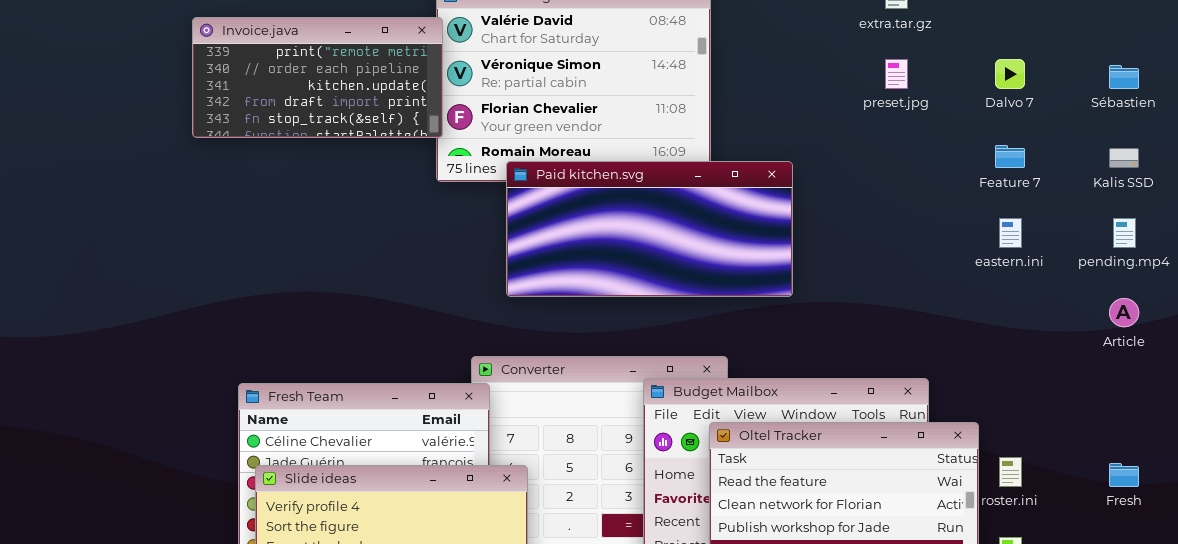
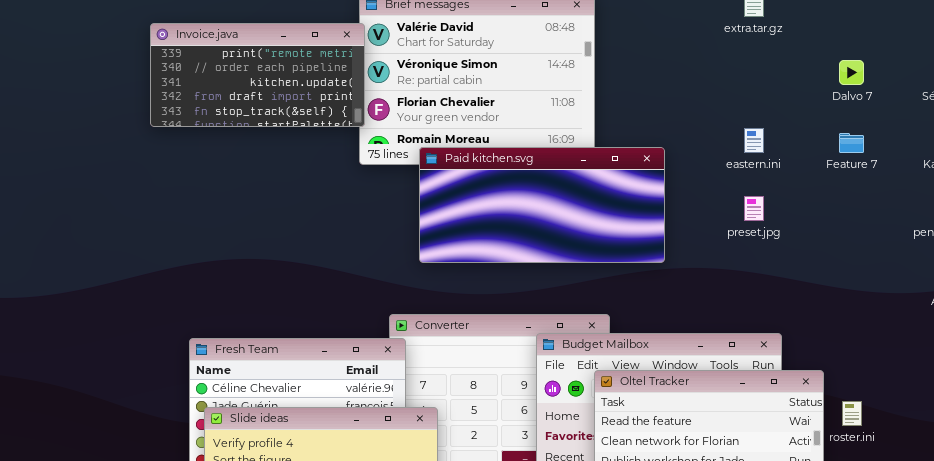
preset.jpg: [885,59,908,89] -> [744,196,764,221], moved
eastern.ini: [999,218,1022,248] -> [744,128,764,153], moved

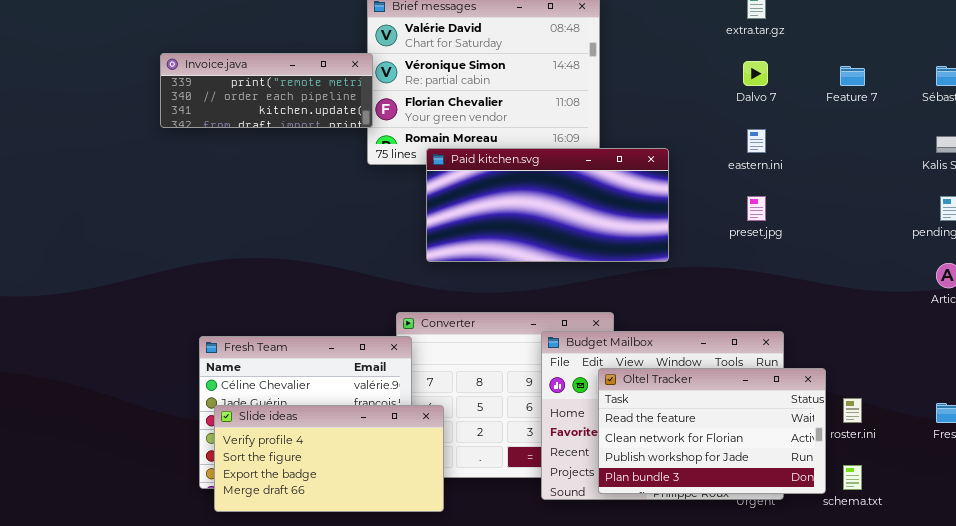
Invoice.java: [150,23,365,127] -> [160,53,373,128], resized
Dalvo 7: [839,60,864,85] -> [743,61,768,86], moved
Feature 7: [839,133,864,153] -> [840,66,865,86], moved

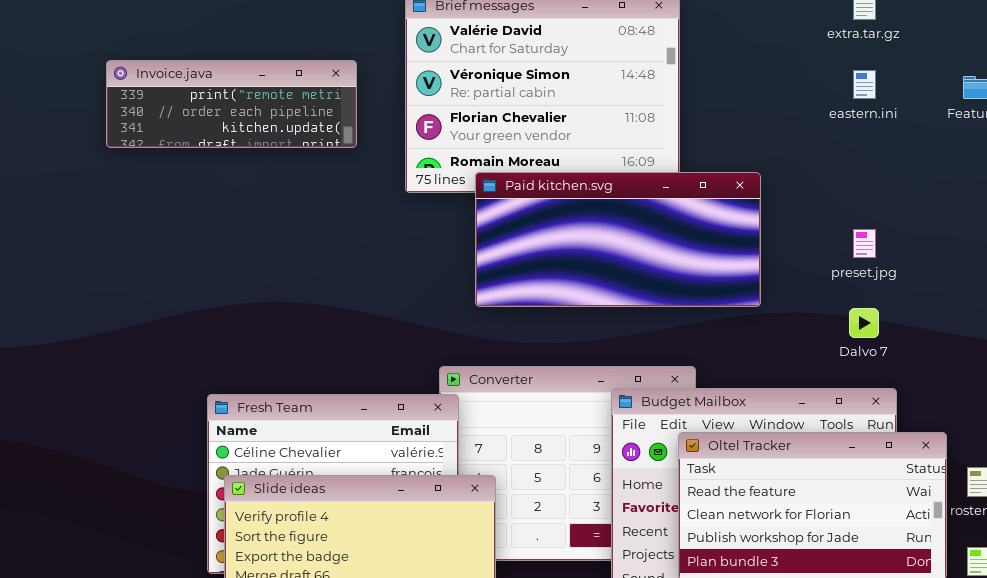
Invoice.java: [160,53,373,128] -> [106,60,357,148], moved
Dalvo 7: [743,61,768,86] -> [849,308,879,338], moved
eastern.ini: [747,129,766,153] -> [853,70,876,99], moved

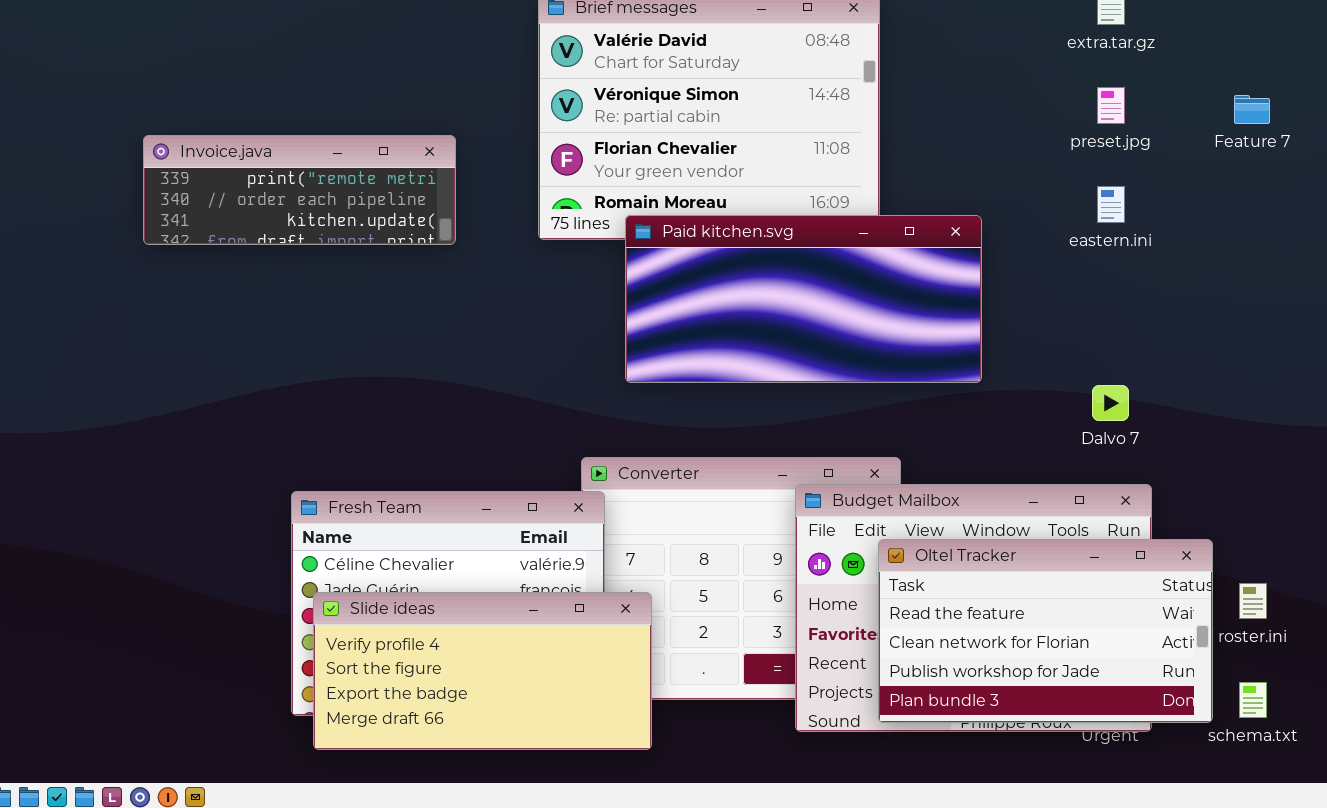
Invoice.java: [106,60,357,148] -> [143,135,456,245], moved
eastern.ini: [853,70,876,99] -> [1097,186,1125,223], moved
preset.jpg: [853,229,876,258] -> [1097,87,1125,124], moved

